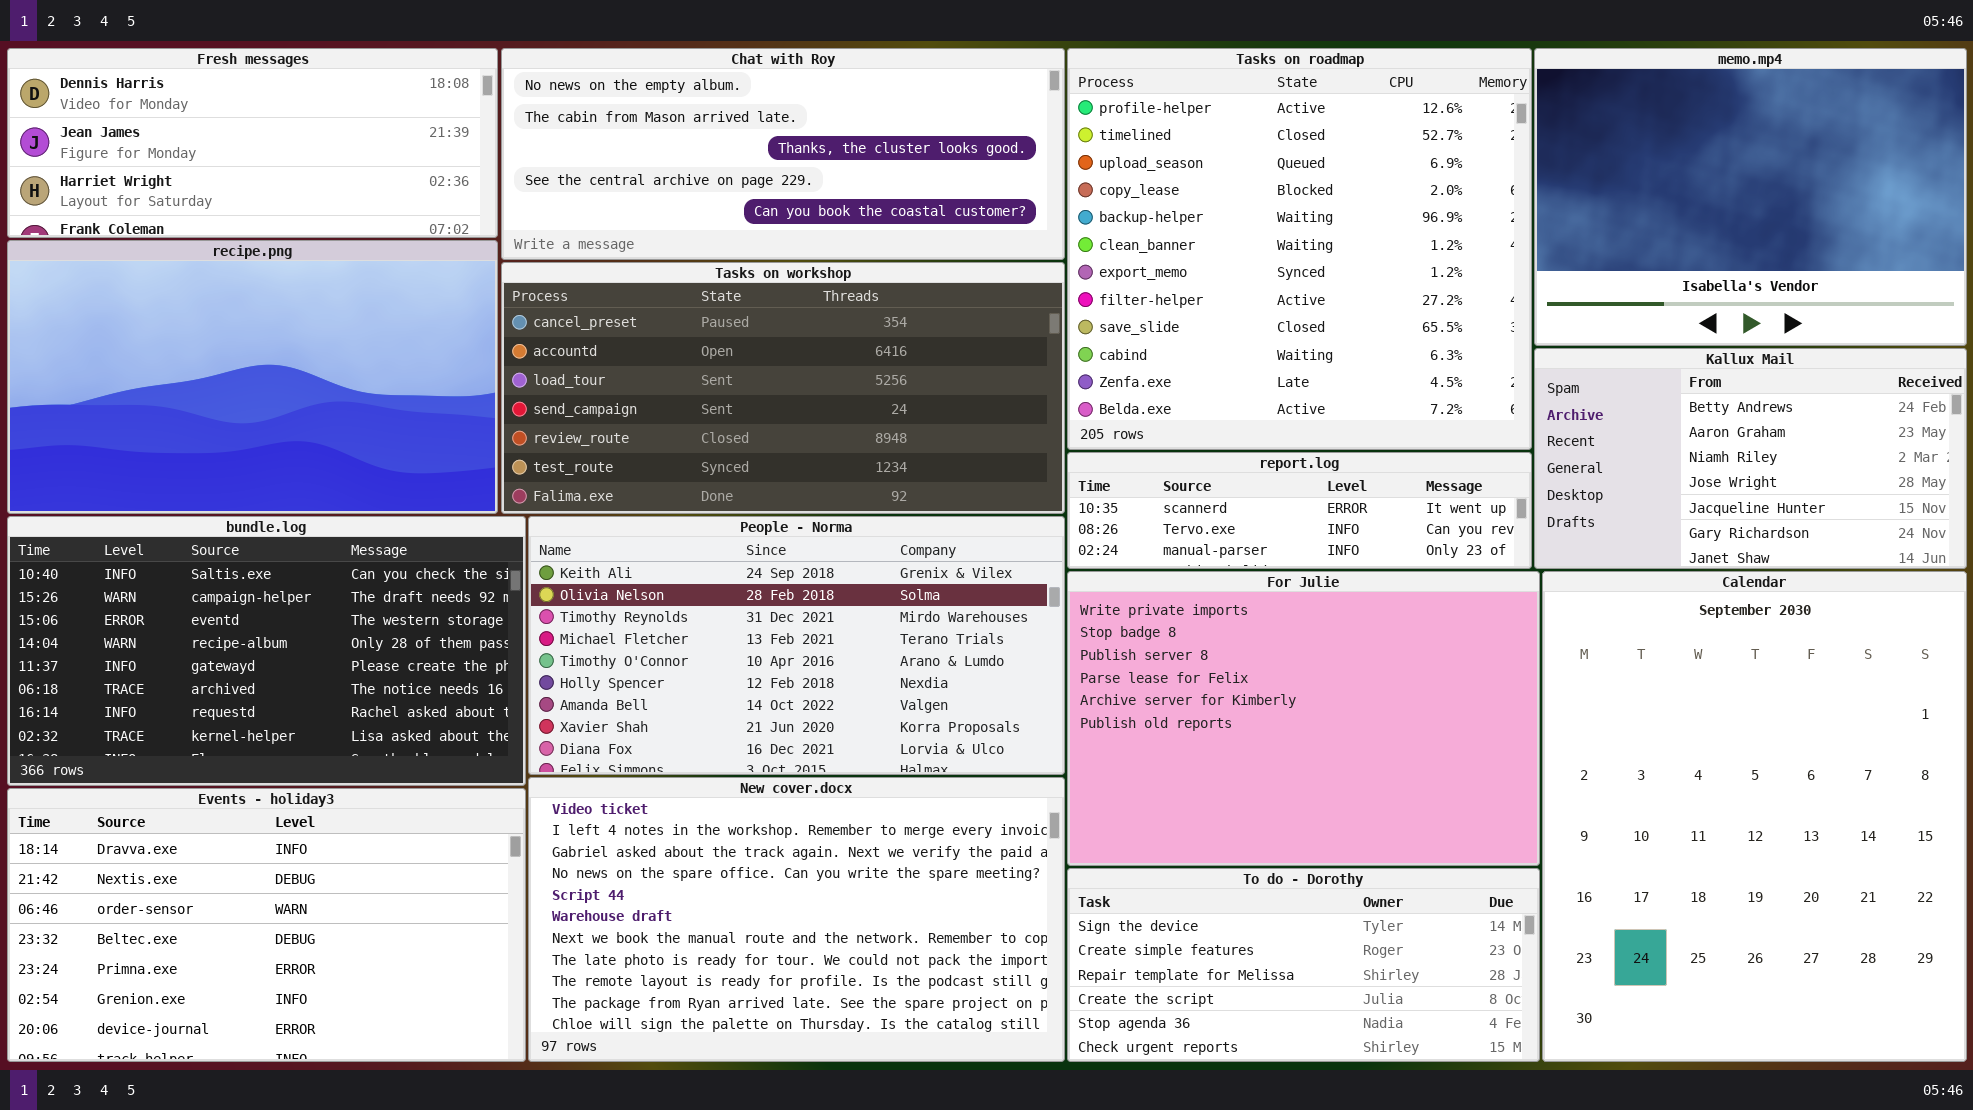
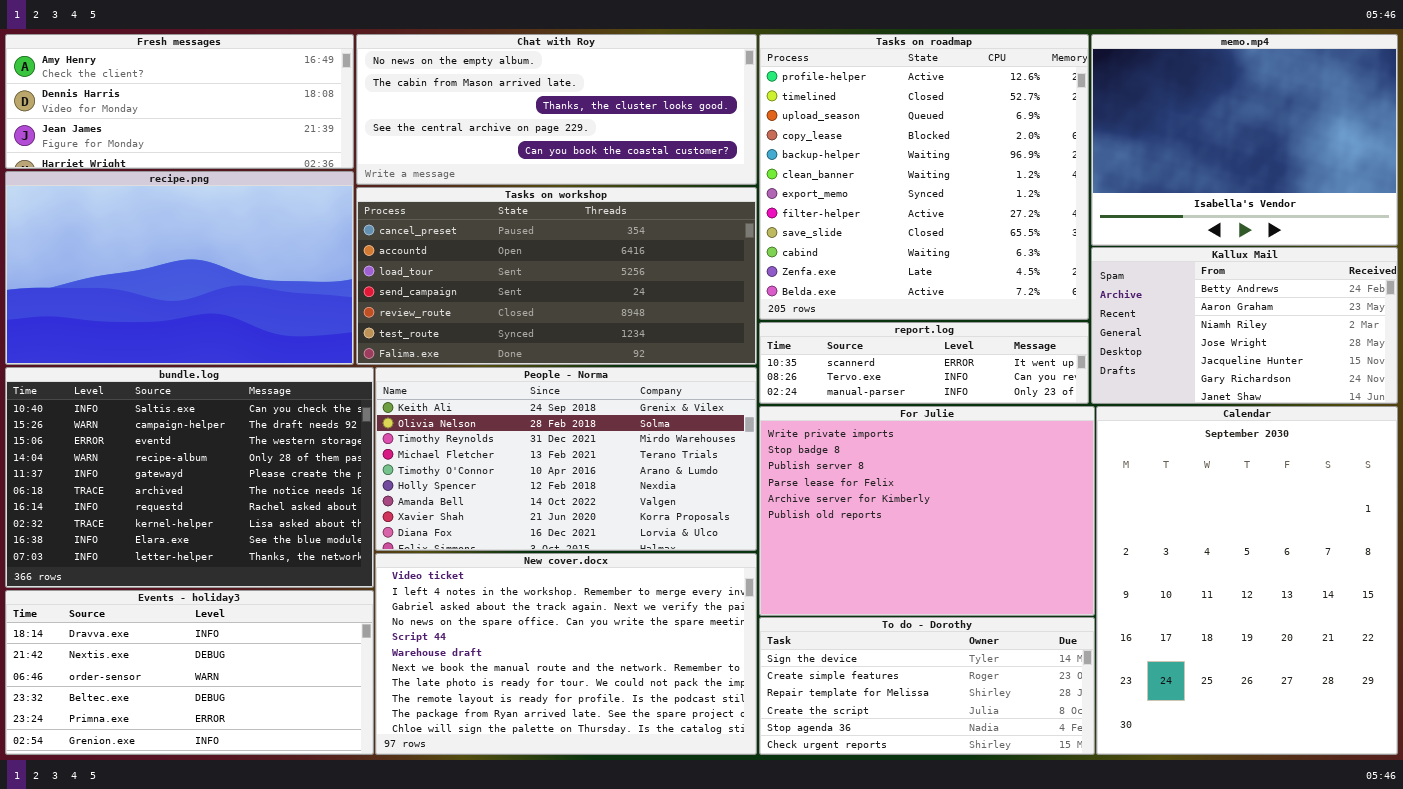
Fresh messages: [7,48,498,238] -> [5,34,354,169], scrolled up 1 row
bundle.log: [7,516,526,786] -> [5,367,374,588], resized
Events - holiday3: [7,788,526,1062] -> [5,590,374,755], resized

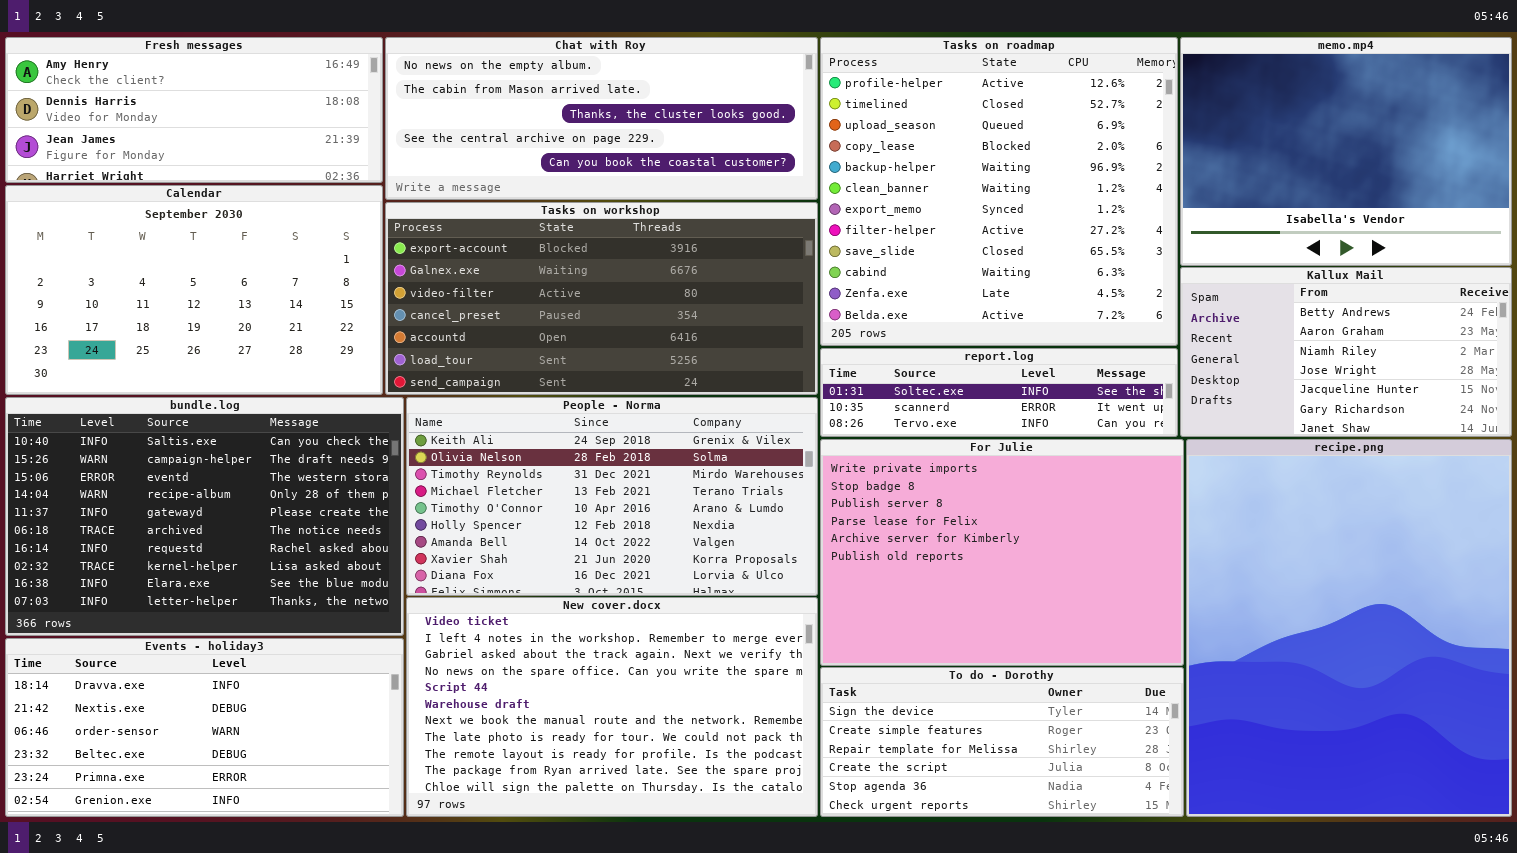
recipe.png: [5,171,354,365] -> [1186,439,1512,817], moved, resized
Tasks on workshop: [356,187,757,365] -> [385,202,818,395], scrolled up 3 rows
report.log: [759,322,1089,404] -> [820,348,1178,437], scrolled up 1 row
Calendar: [1096,406,1398,755] -> [5,185,383,395], moved, resized

